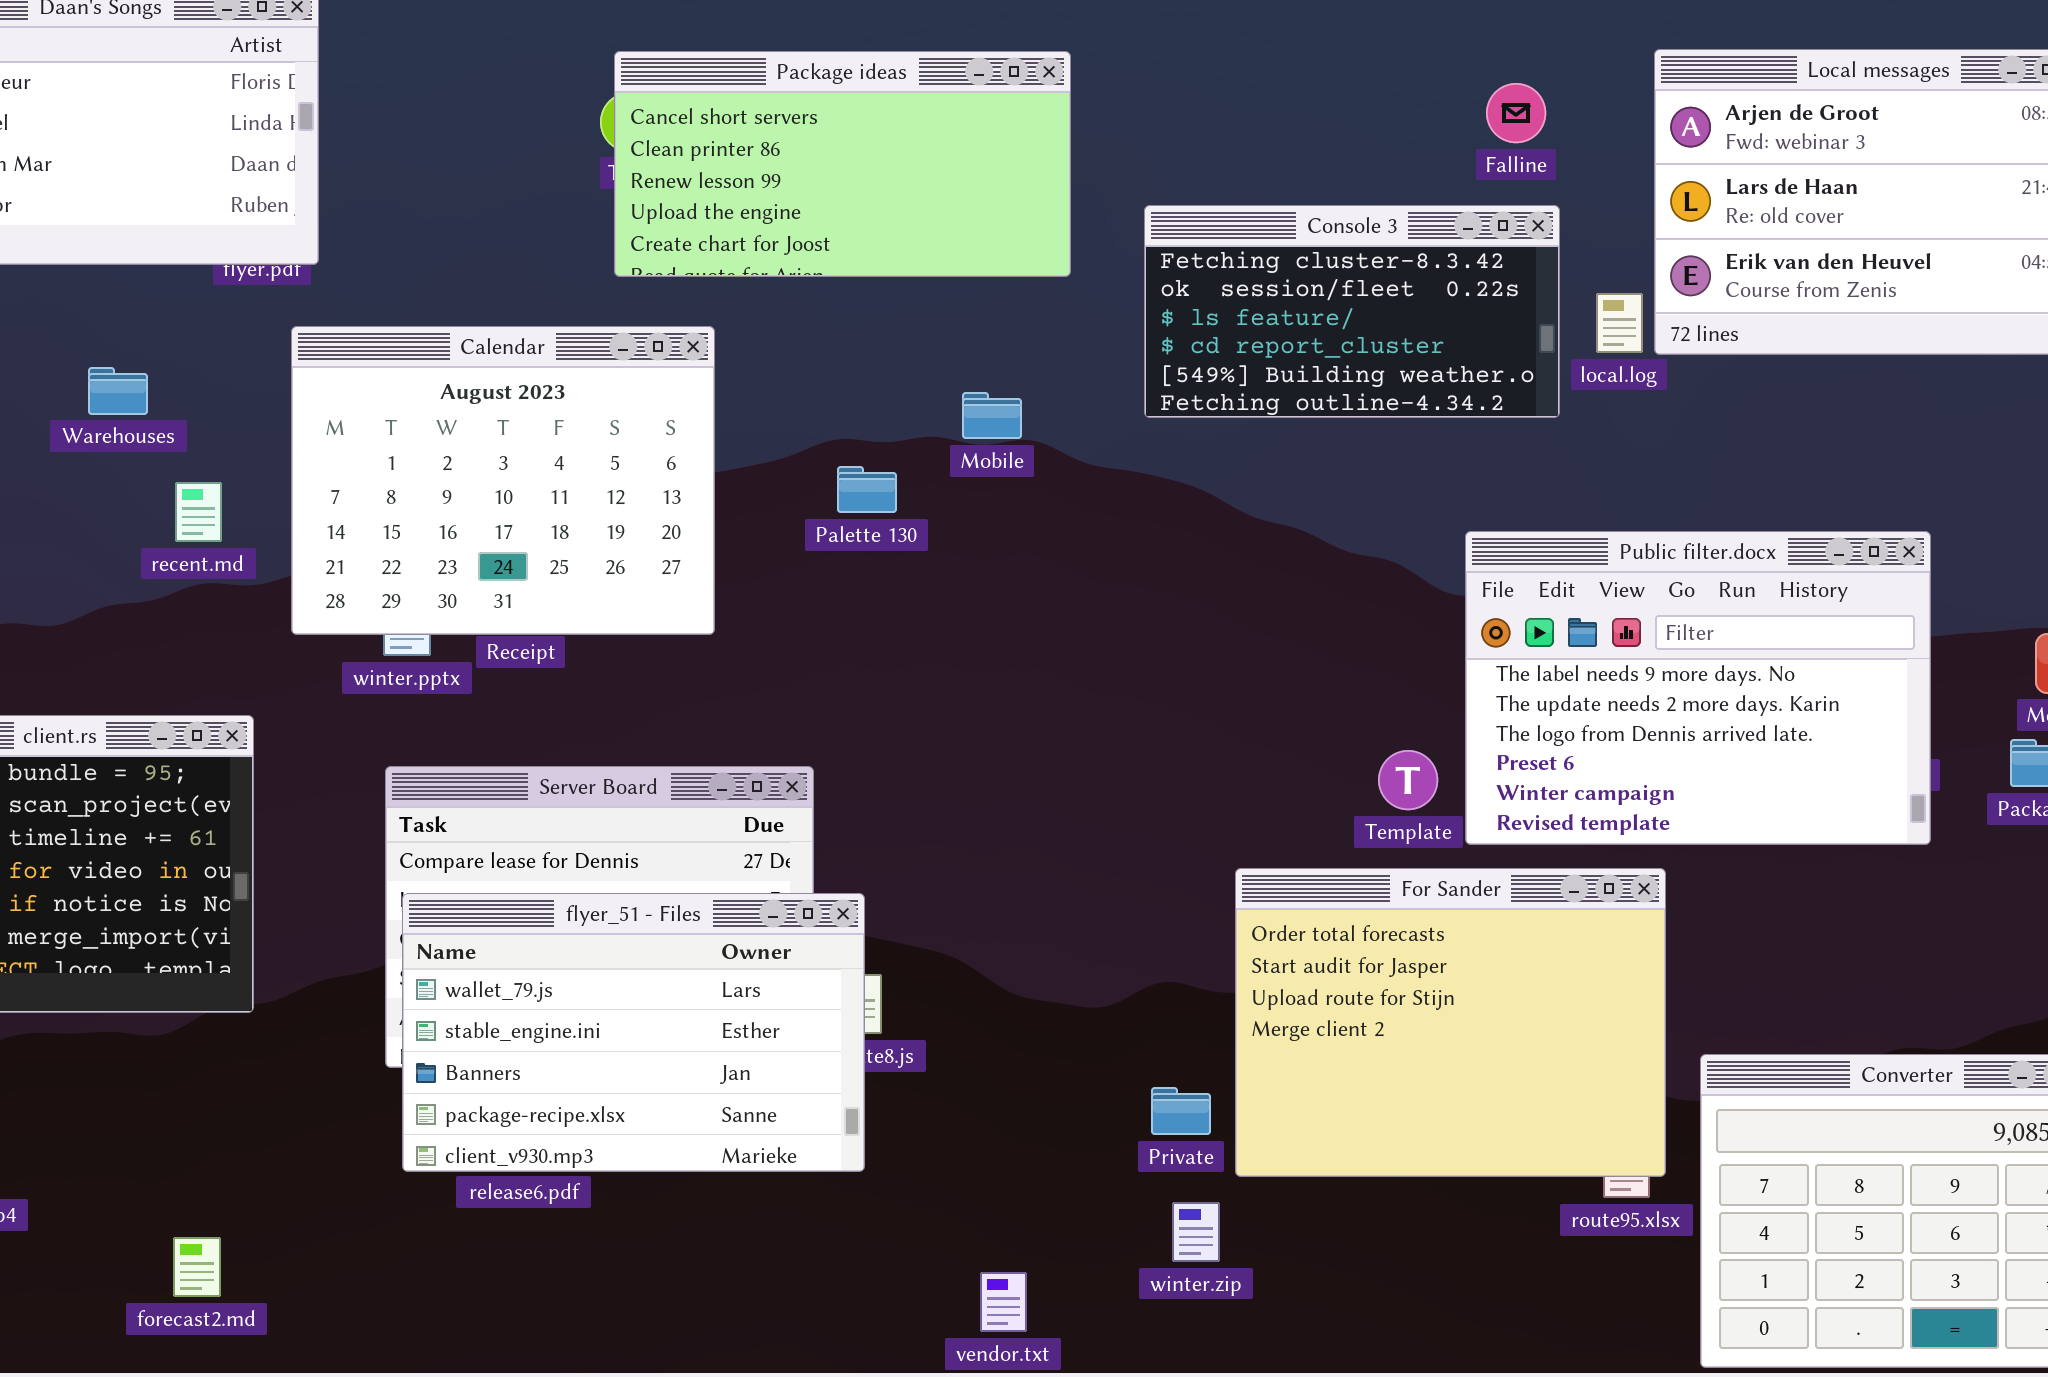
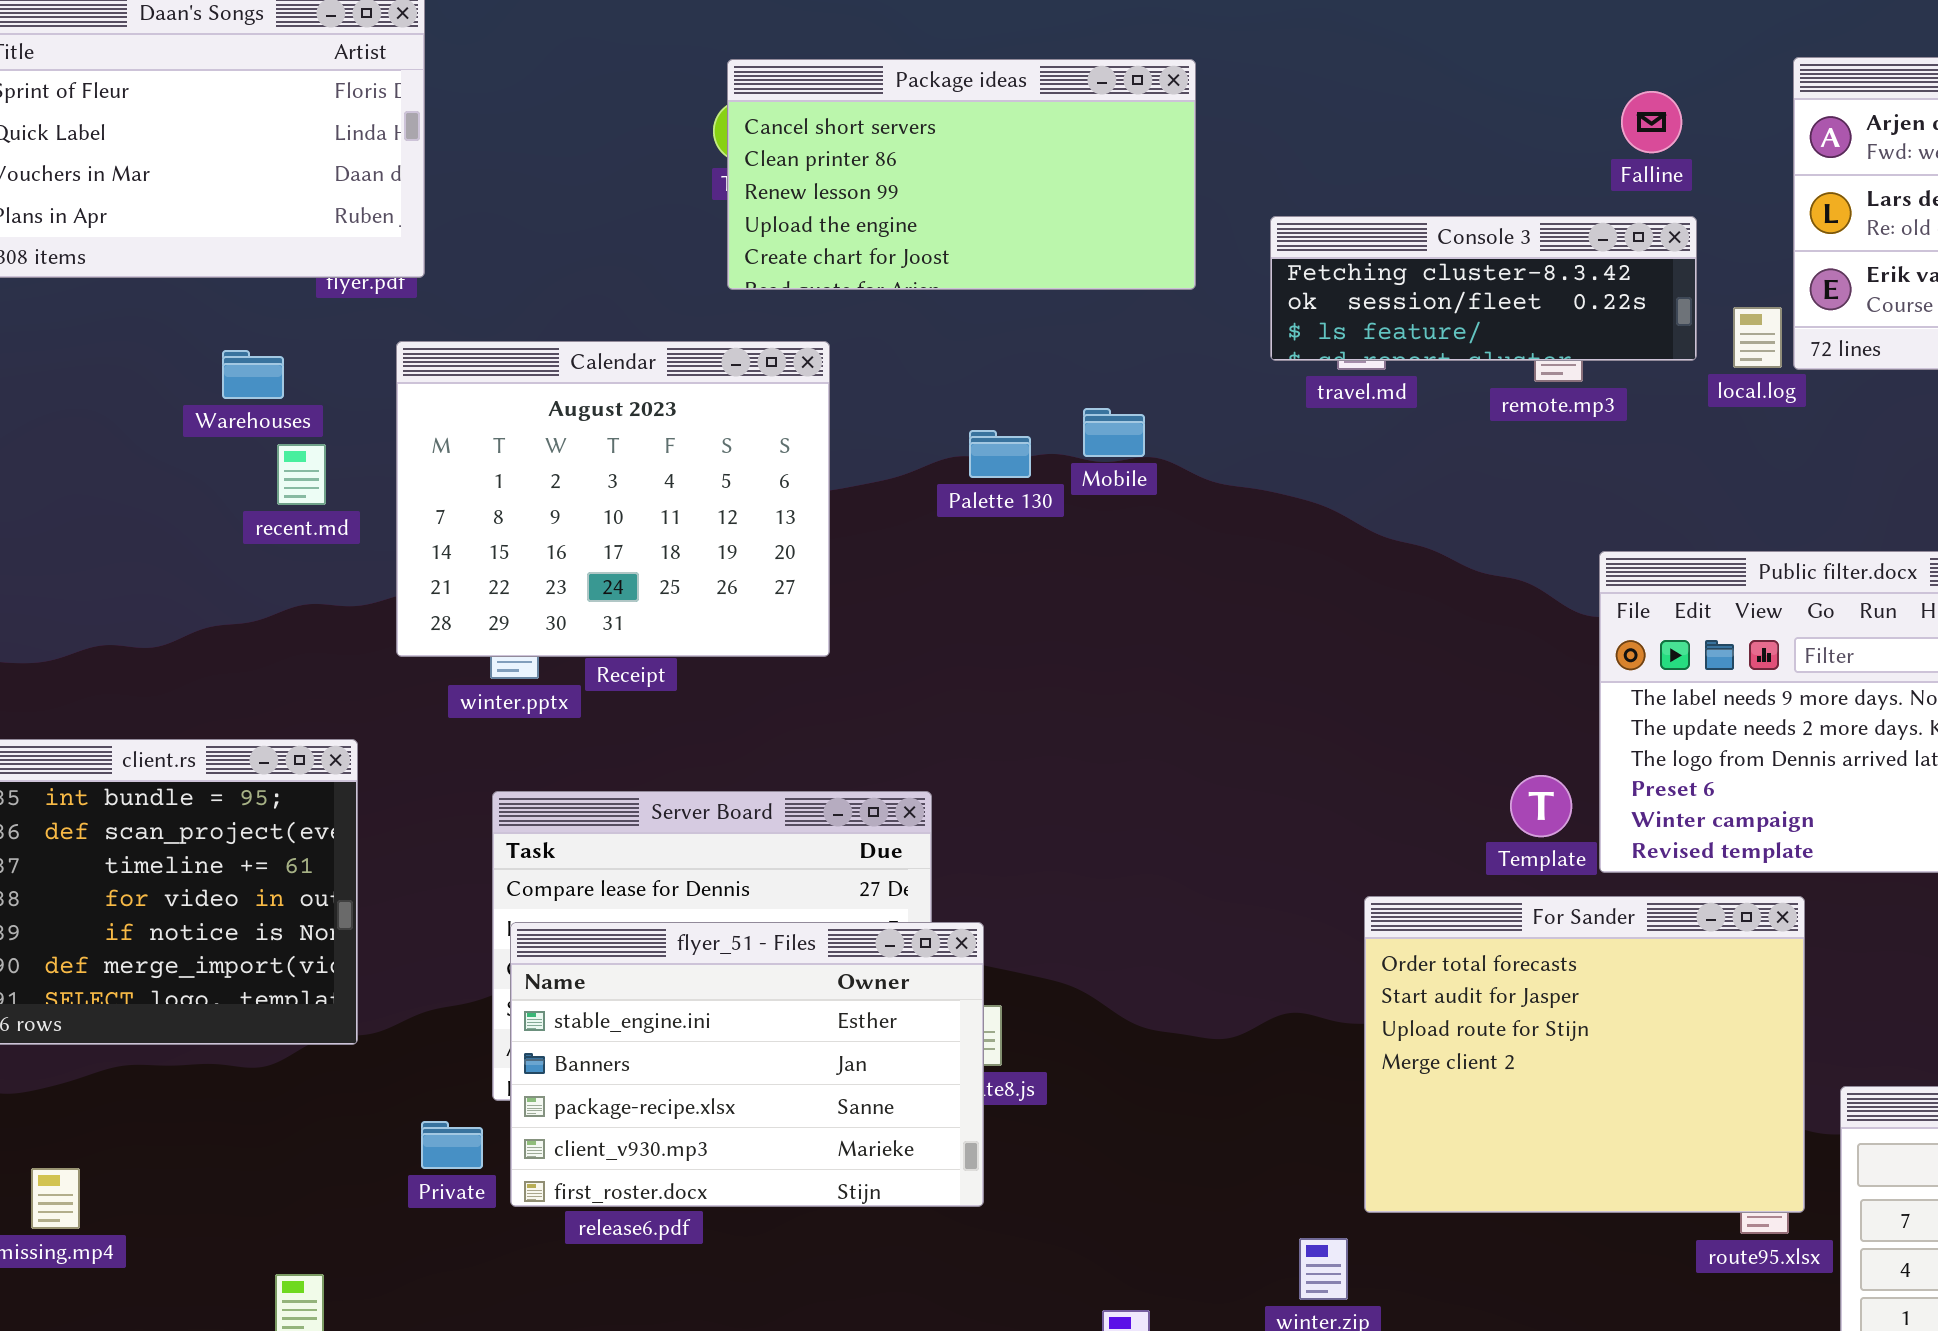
Console 3: [1144,205,1560,418] -> [1270,216,1697,361], resized
Warehouses: [88,367,148,415] -> [222,350,284,399], moved
Palette 130: [837,466,897,513] -> [969,430,1031,478], moved
recent.md: [175,482,222,542] -> [277,444,326,505], moved
flyer_51 - Files: [402,893,865,1172] -> [510,922,984,1207], scrolled down 1 row
Private: [1151,1087,1211,1135] -> [421,1121,483,1169], moved

